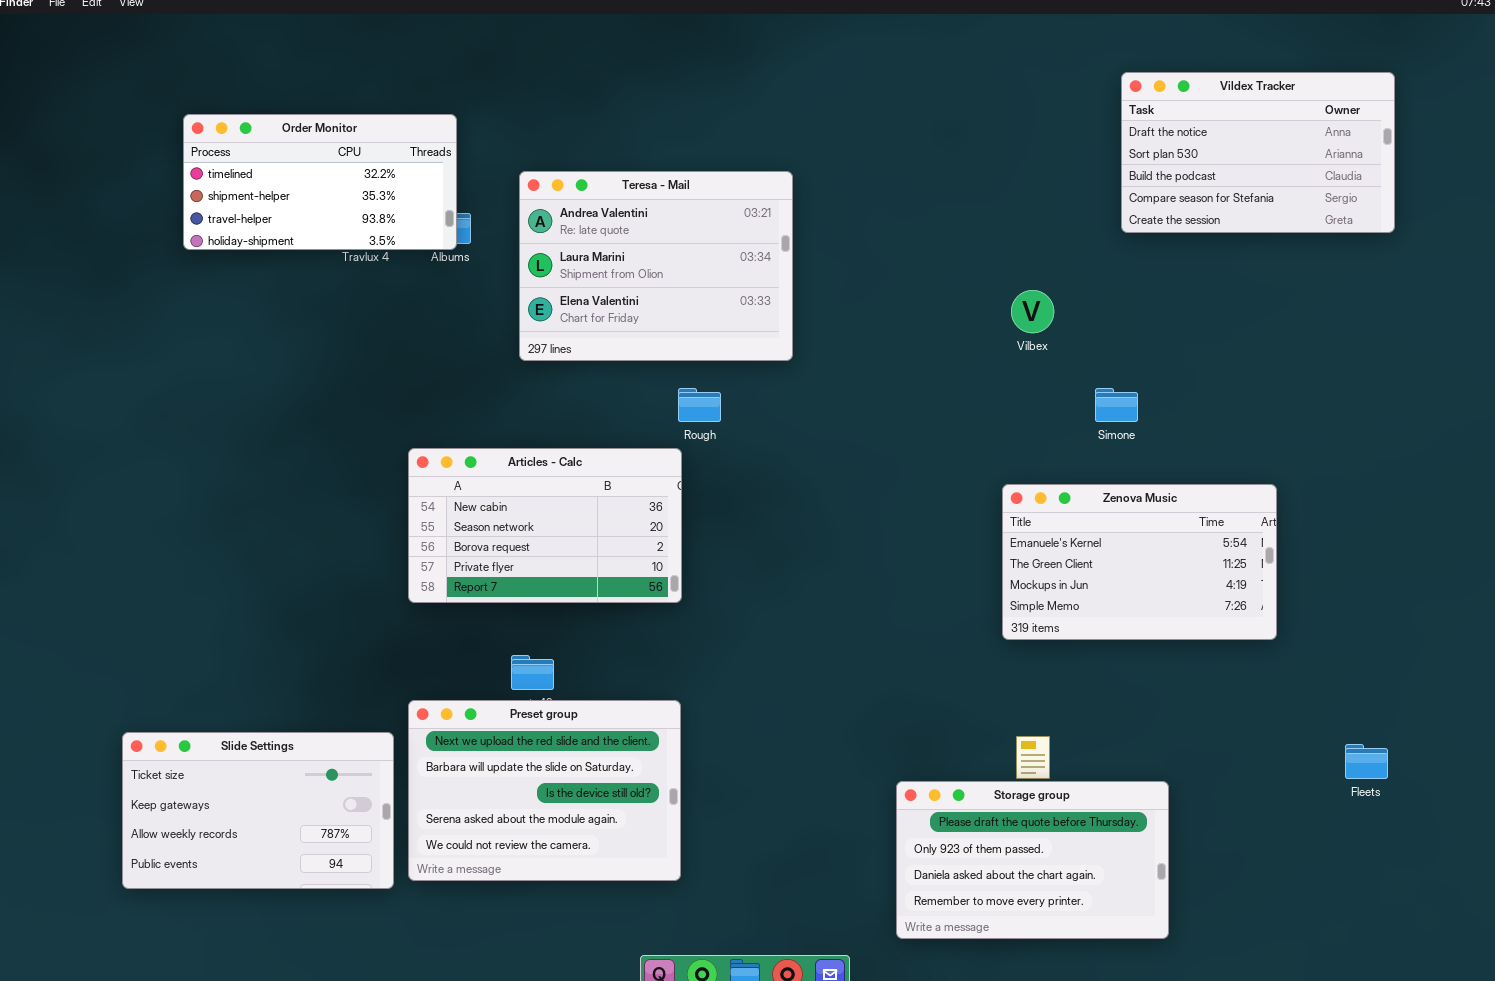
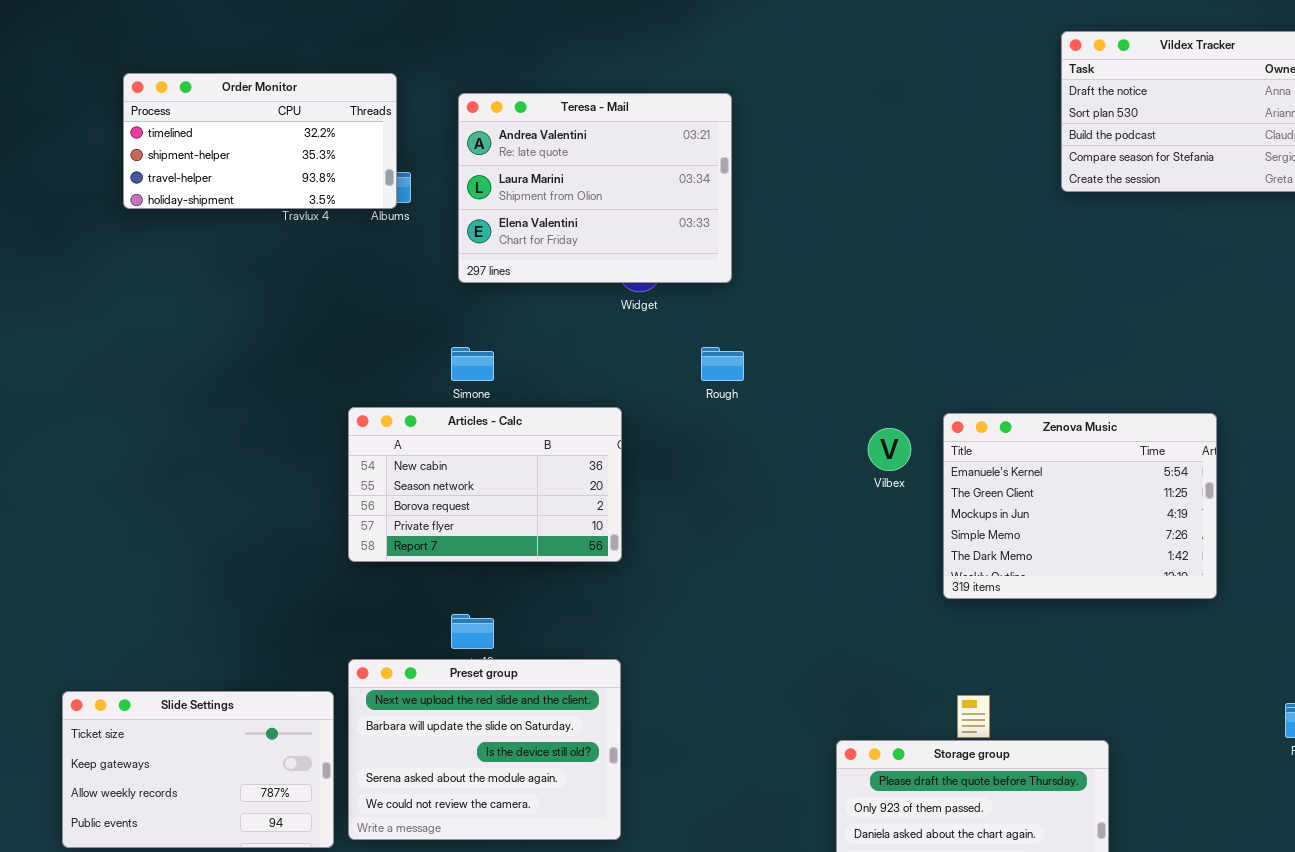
Teresa - Mail: [519,171,793,361] -> [458,93,732,283], moved
Vilbex: [1011,290,1054,333] -> [868,428,911,471], moved
Rough: [678,388,721,422] -> [701,347,744,381], moved
Simone: [1095,388,1138,422] -> [451,347,494,381], moved
Zenova Music: [1002,484,1277,640] -> [943,413,1217,599], resized

